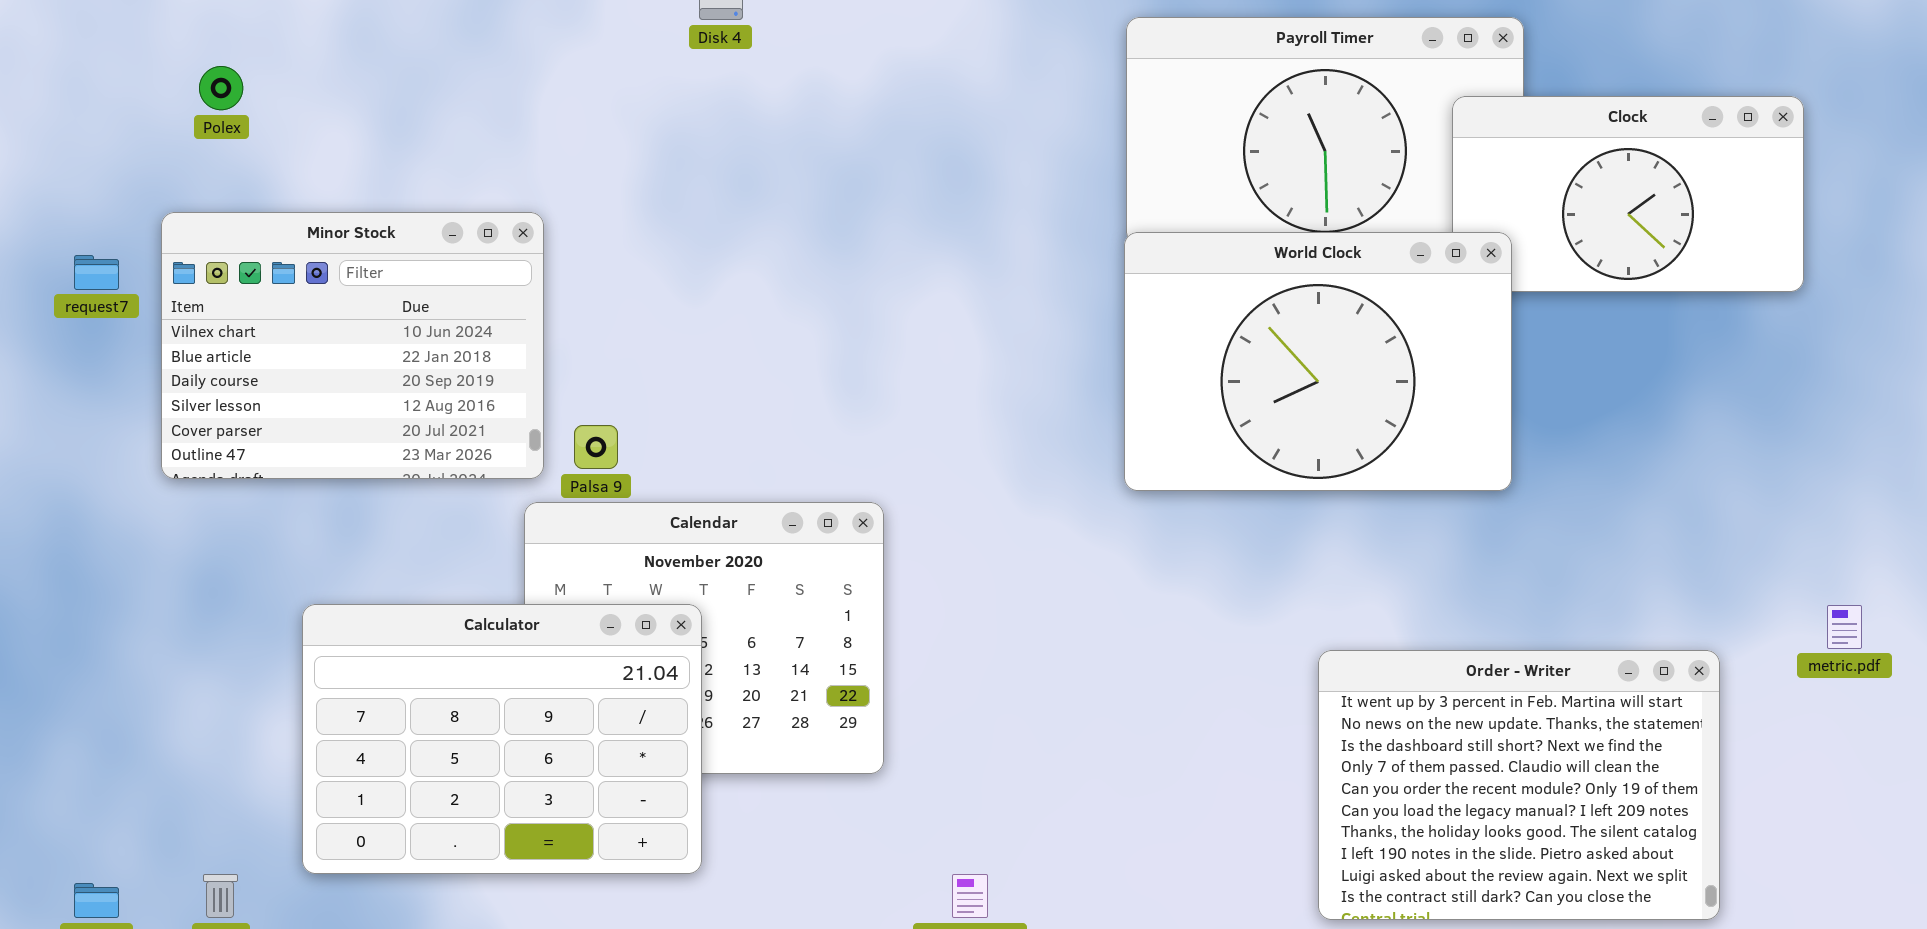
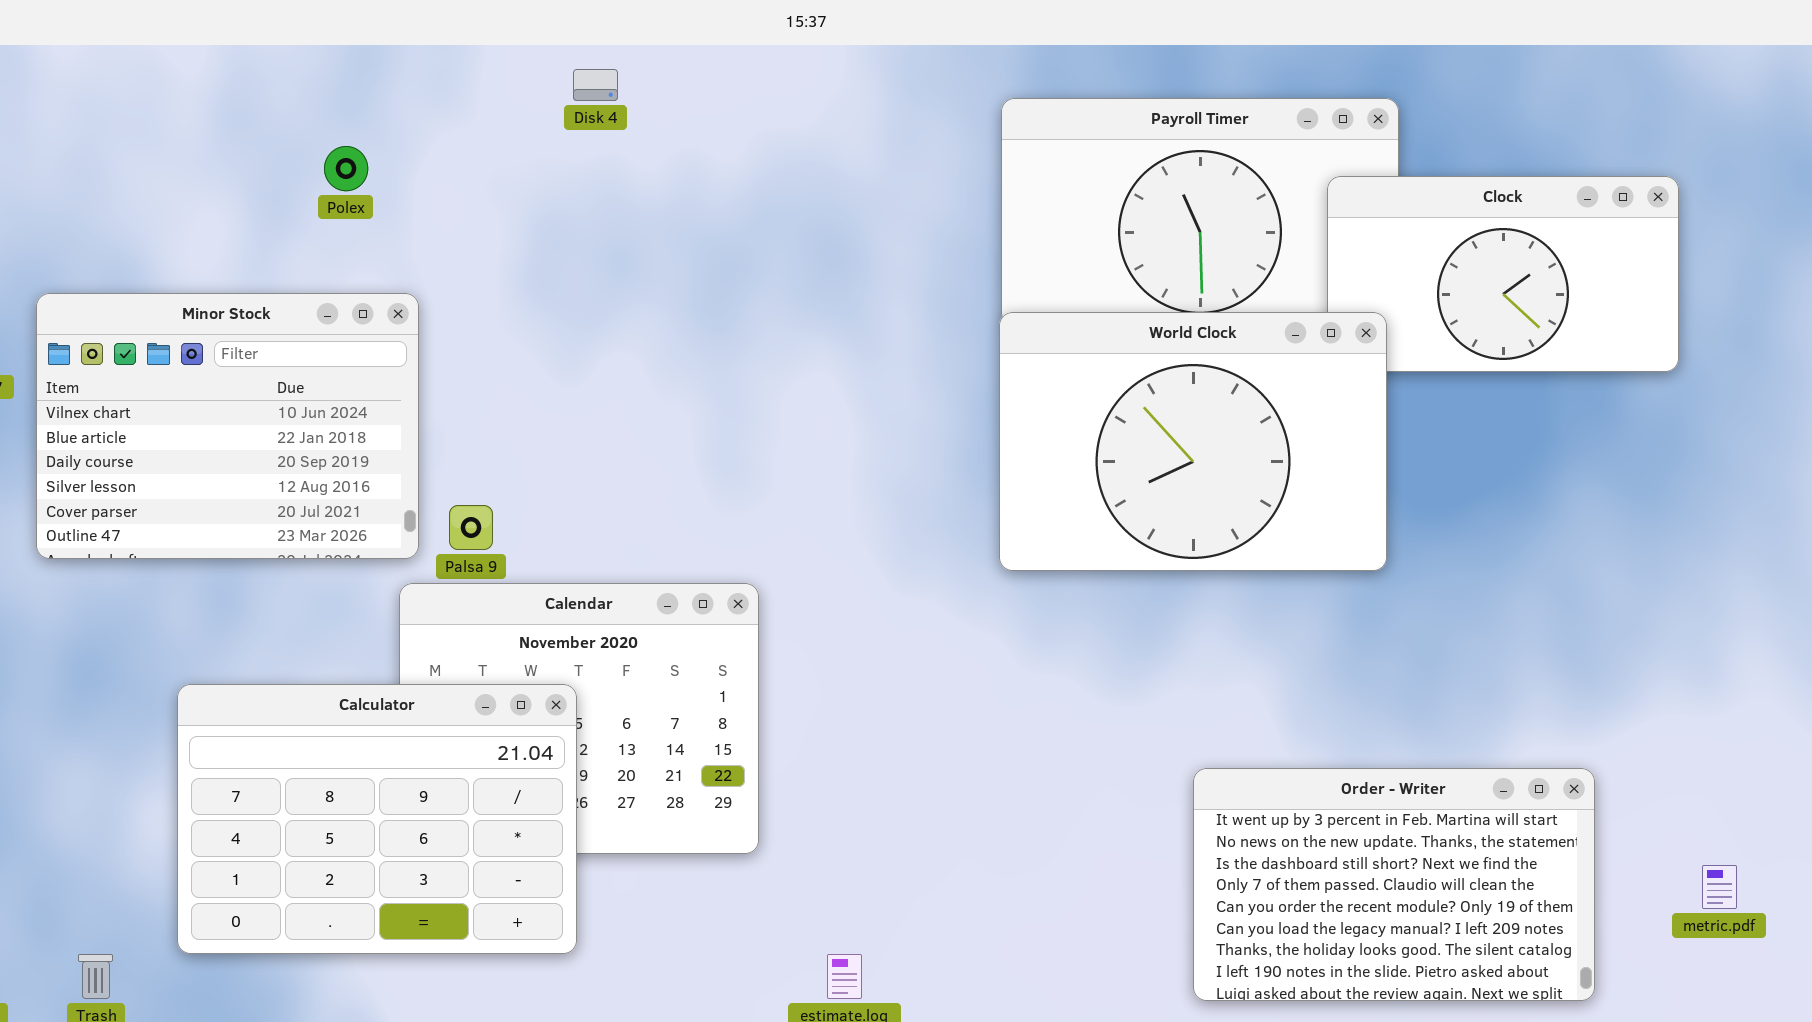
Polex: [199,66,243,110] -> [324,146,368,191], moved
metric.pdf: [1827,605,1862,649] -> [1702,865,1737,909], moved
Order - Writer: [1318,650,1720,920] -> [1193,768,1595,1001], resized

